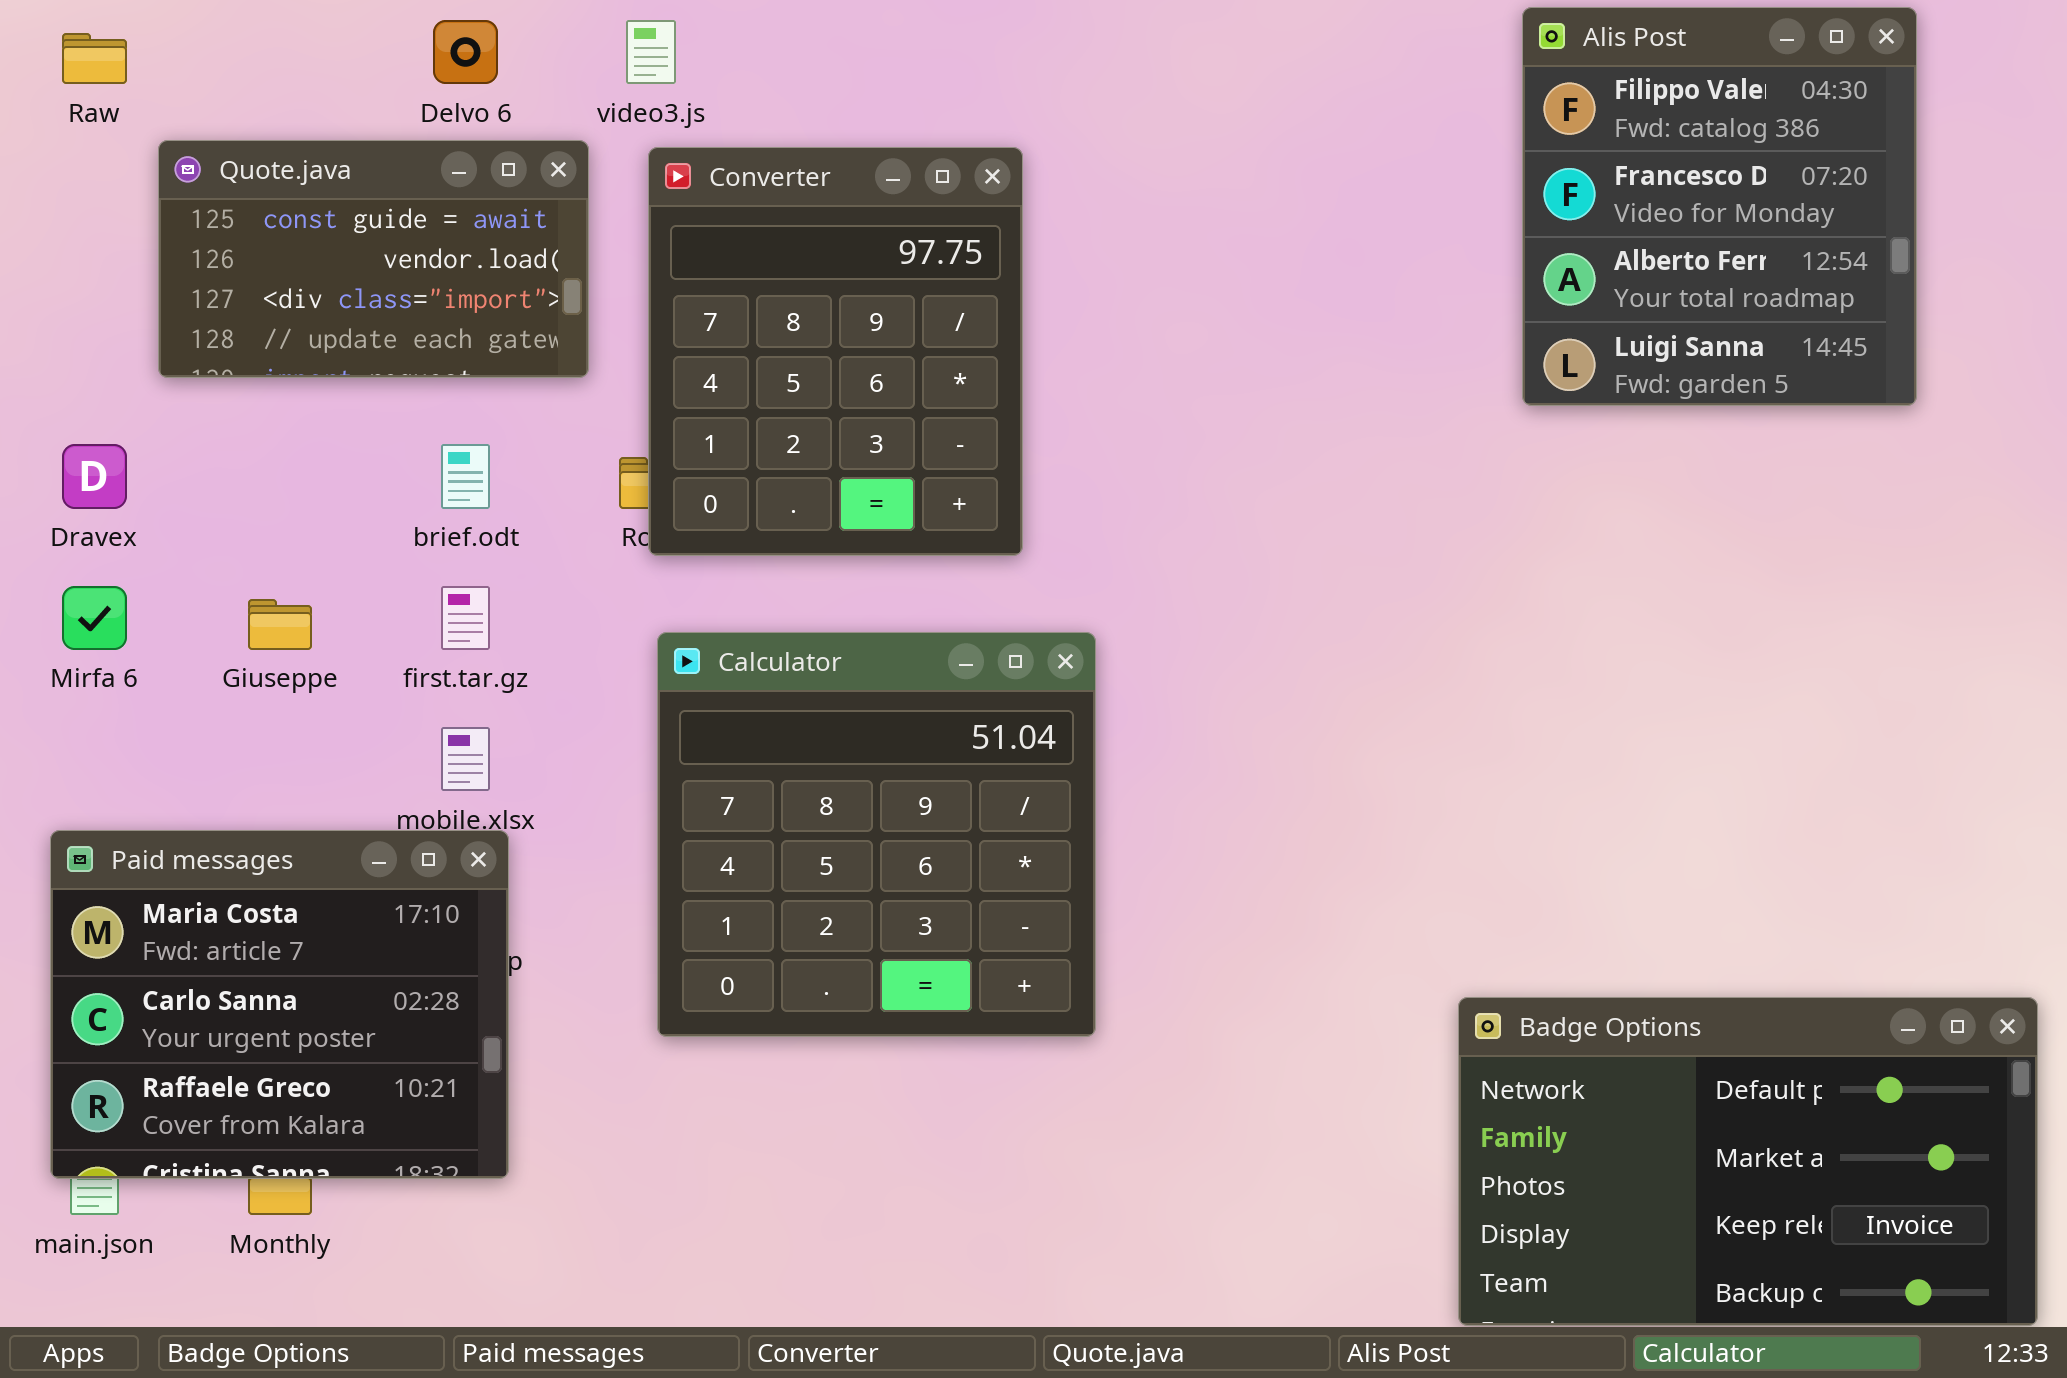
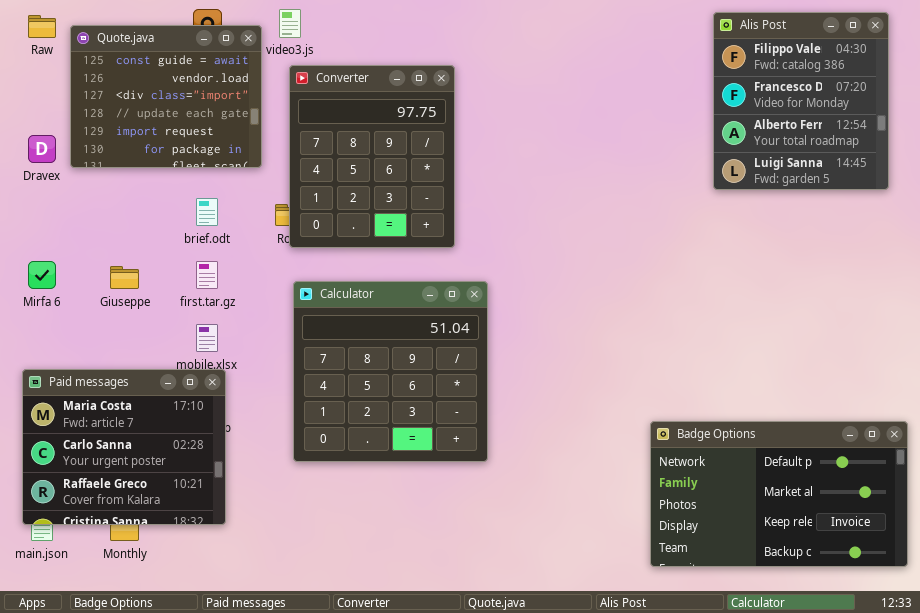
Alis Post: [1522,7,1917,406] -> [713,12,889,190], moved
Quote.java: [158,140,589,378] -> [70,25,262,168], resized
Dravex: [62,444,127,509] -> [28,135,56,163], moved
Badge Options: [1458,997,2038,1326] -> [650,421,908,567], moved

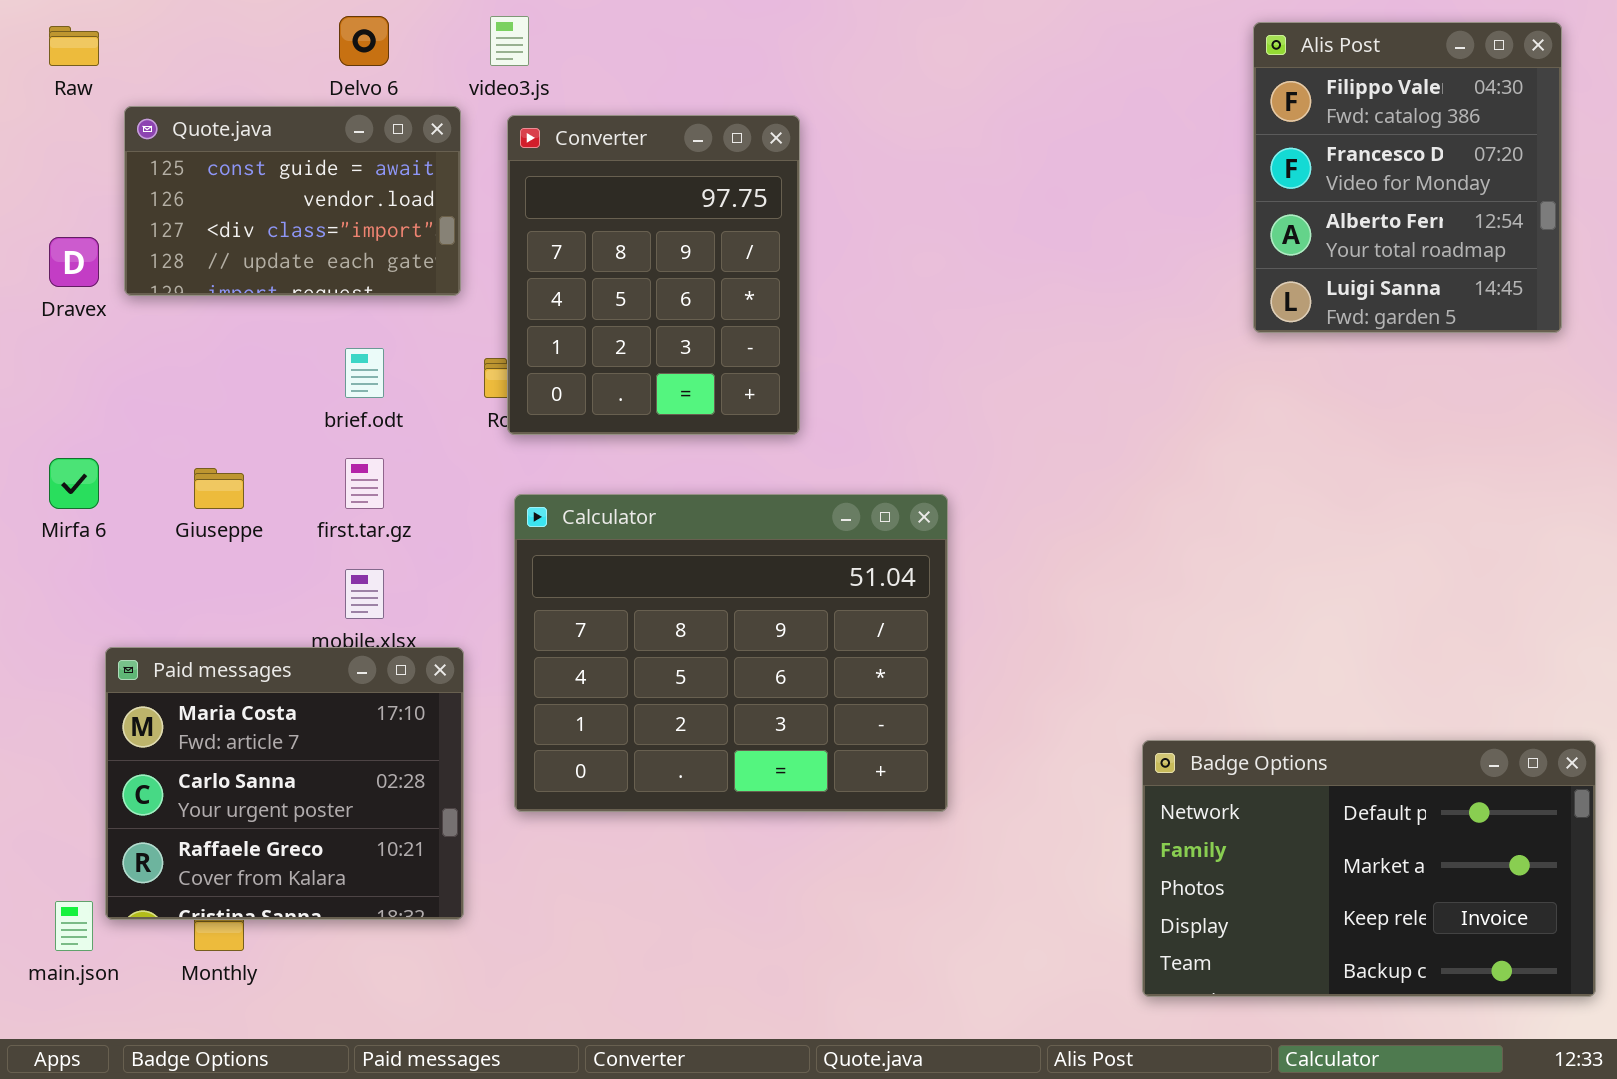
Quote.java: [70,25,262,168] -> [124,106,461,296], resized
Calculator: [293,281,488,462] -> [514,494,948,812], resized
Paid messages: [22,369,226,525] -> [105,647,464,920], moved

